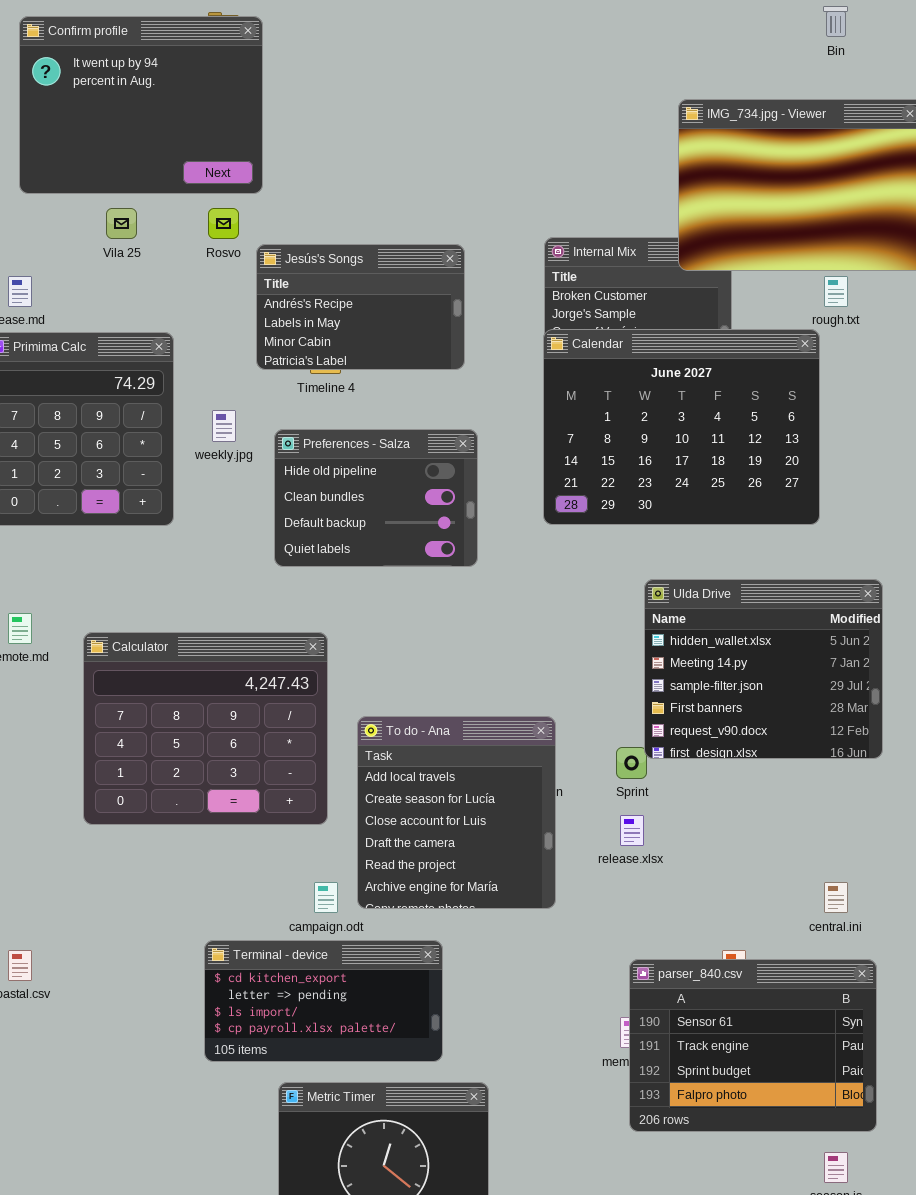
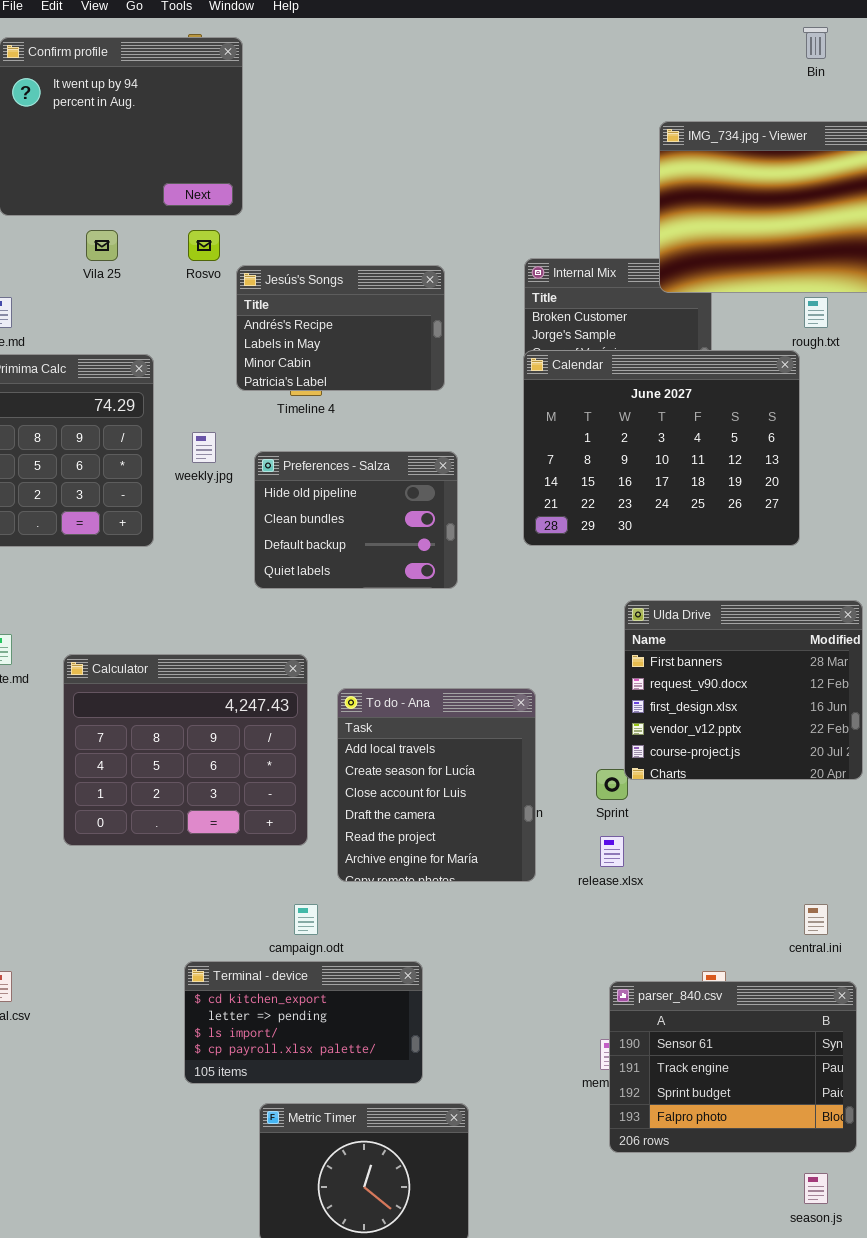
Ulda Drive: [644,579,883,759] -> [624,600,863,780], scrolled down 3 rows
To do - Ana: [357,716,556,909] -> [337,688,536,882], moved

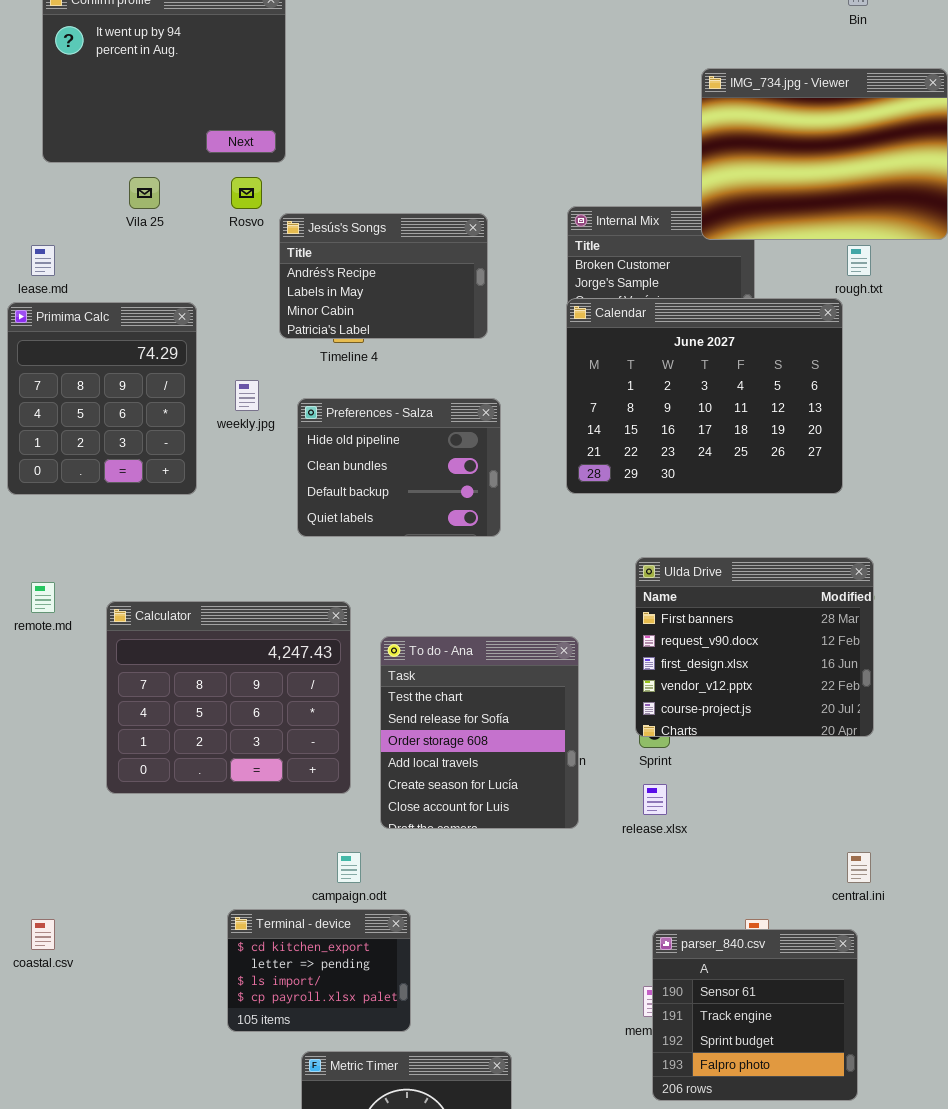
Ulda Drive: [624,600,863,780] -> [635,557,874,737], moved
To do - Ana: [337,688,536,882] -> [380,636,579,829], scrolled up 3 rows
Terminal - device: [184,961,423,1084] -> [227,909,411,1032], resized
parser_840.csv: [609,981,857,1153] -> [652,929,858,1101], resized

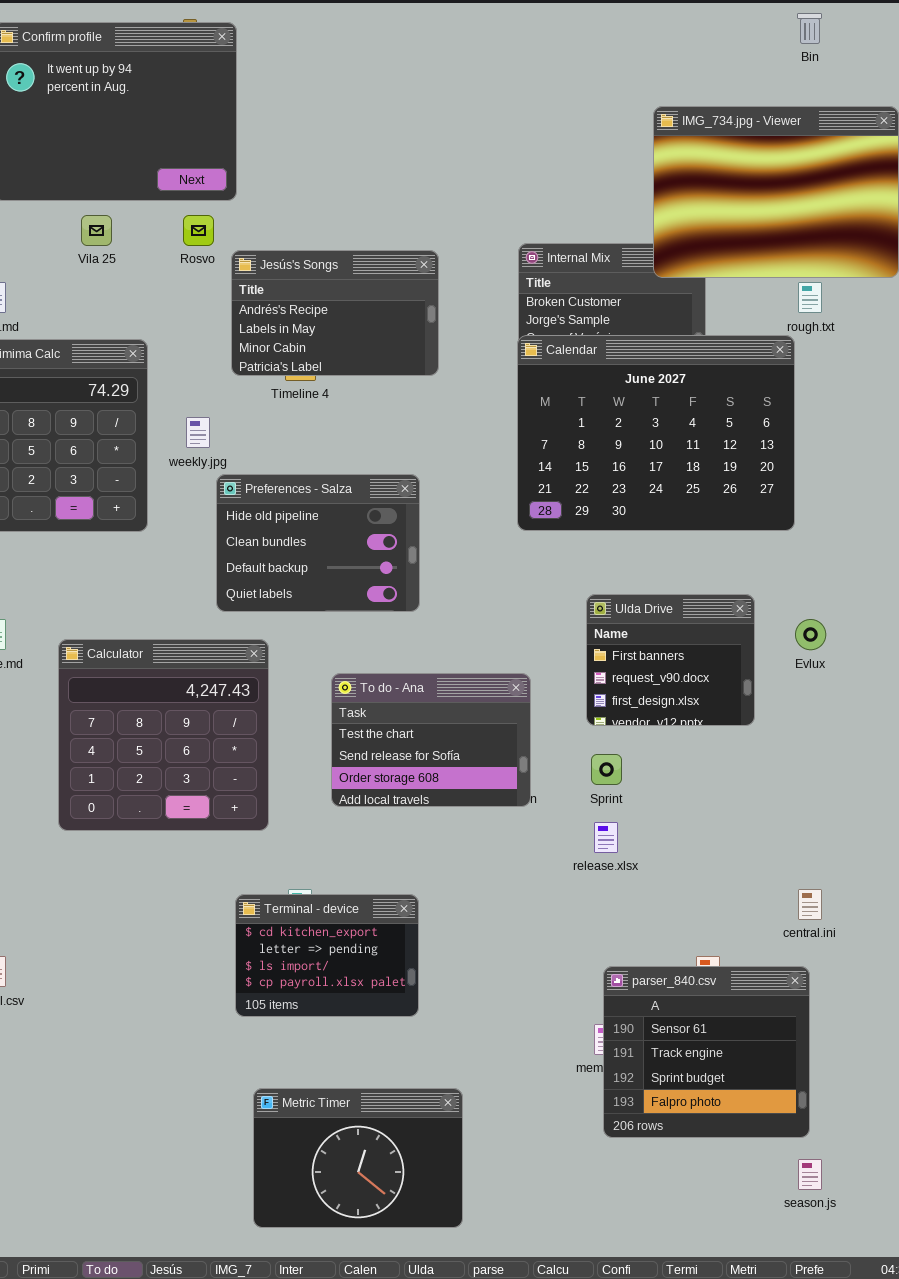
Preferences - Salza: [297,398,501,537] -> [216,474,420,612], moved
Ulda Drive: [635,557,874,737] -> [586,594,755,726], resized
Calculator: [106,601,351,794] -> [58,639,269,831], resized
To do - Ana: [380,636,579,829] -> [331,673,531,807], resized
Terminal - device: [227,909,411,1032] -> [235,894,419,1017], moved

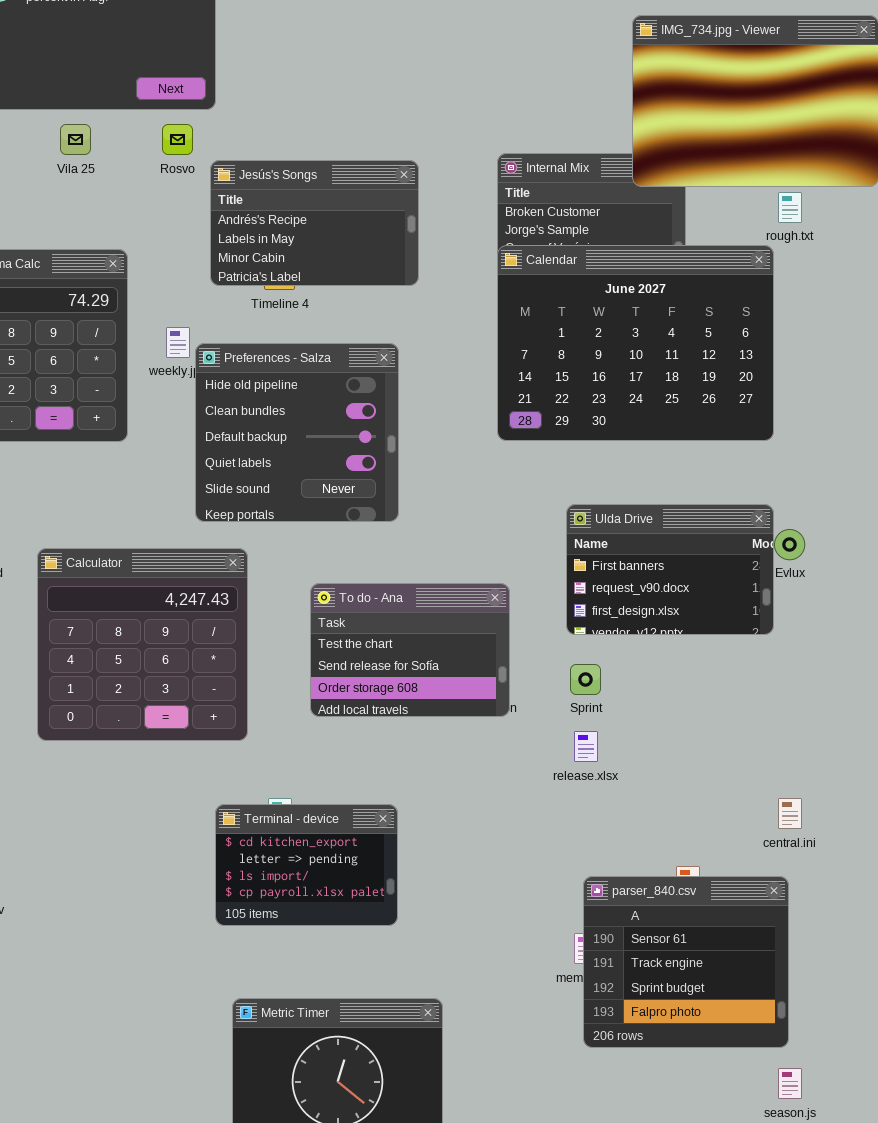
Preferences - Salza: [216,474,420,612] -> [195,343,399,522], resized
Ulda Drive: [586,594,755,726] -> [566,504,774,635], resized

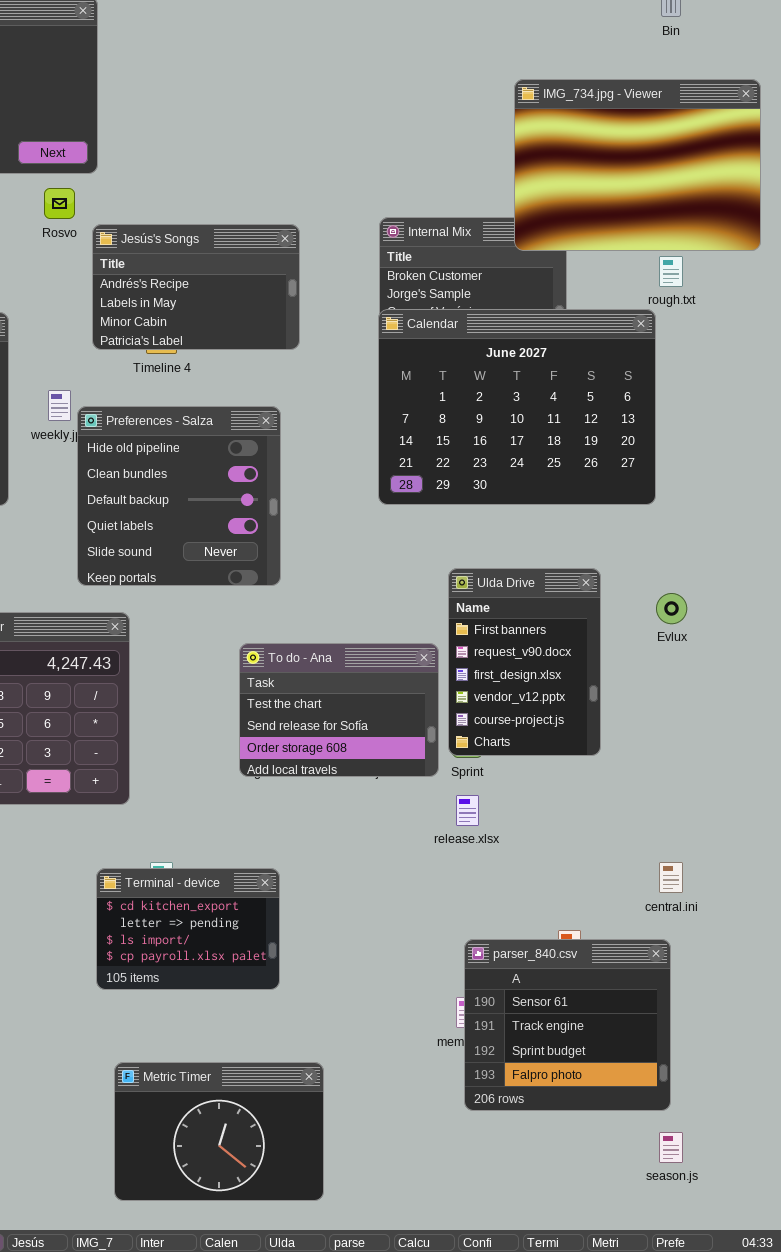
Ulda Drive: [566,504,774,635] -> [448,568,601,756], resized
To do - Ana: [310,583,510,717] -> [239,643,439,777], moved

